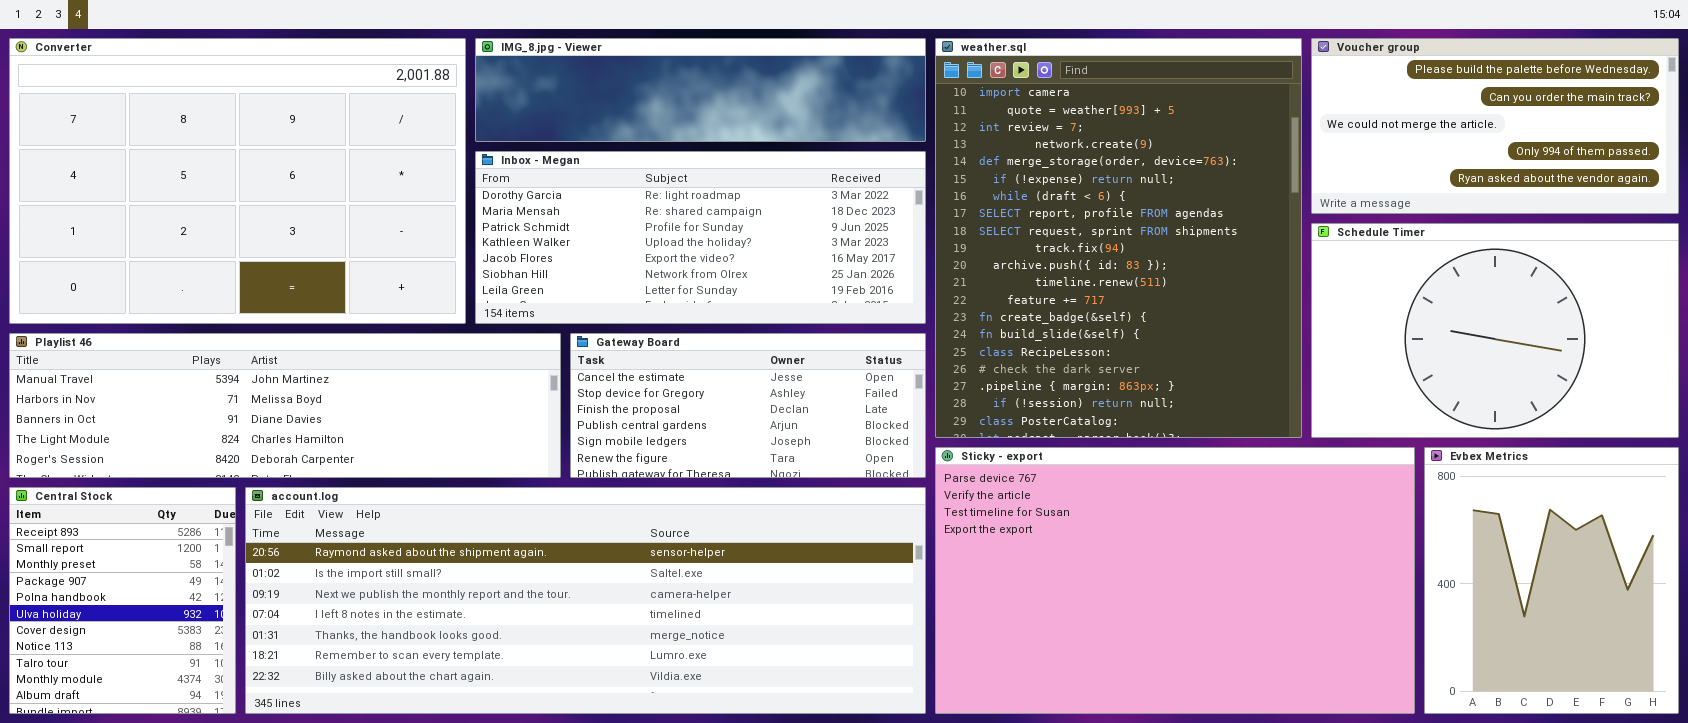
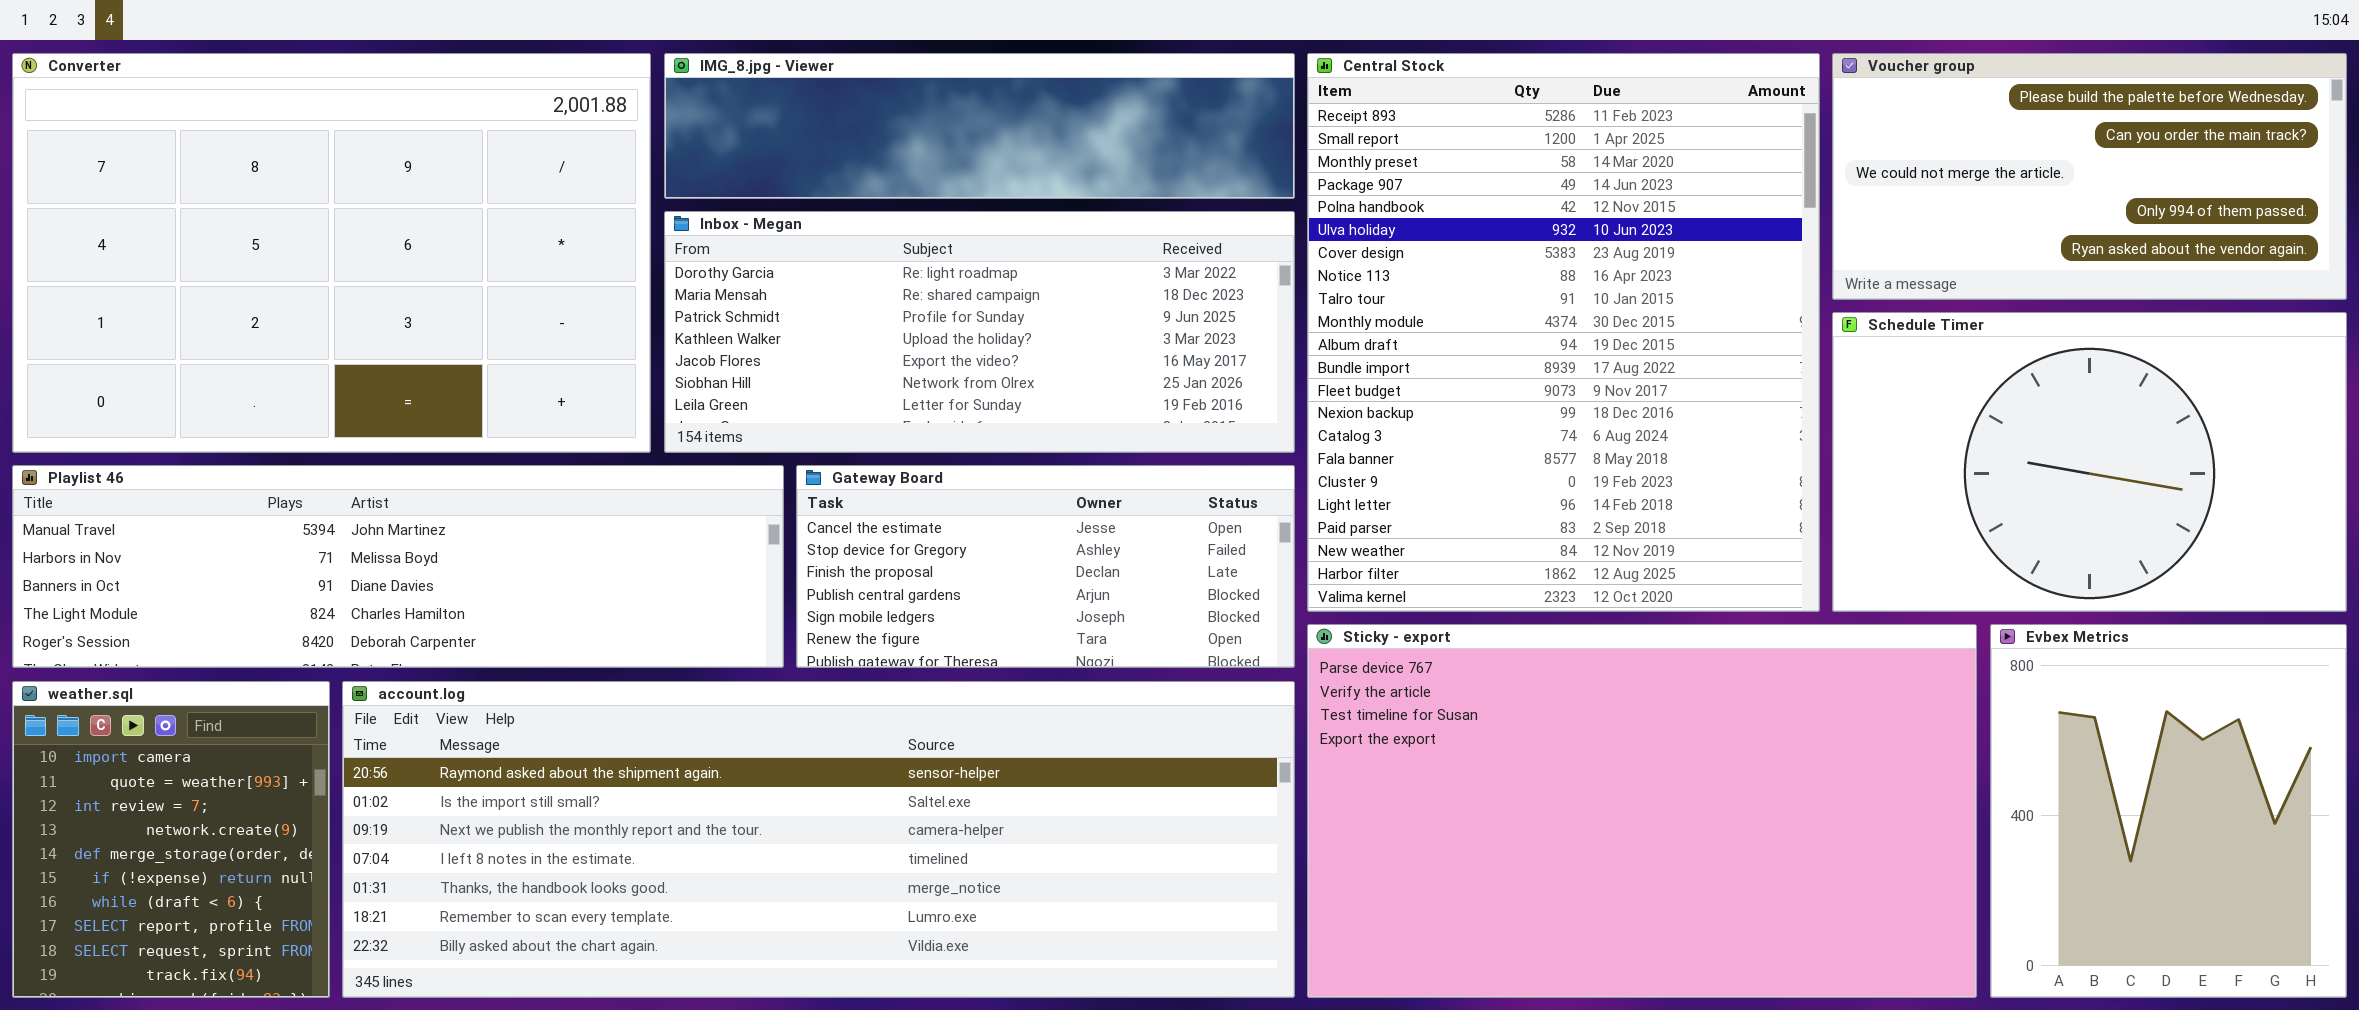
weather.sql: [935,38,1302,438] -> [12,681,330,998], moved, resized
Central Stock: [9,487,236,714] -> [1307,53,1820,612], moved, resized

